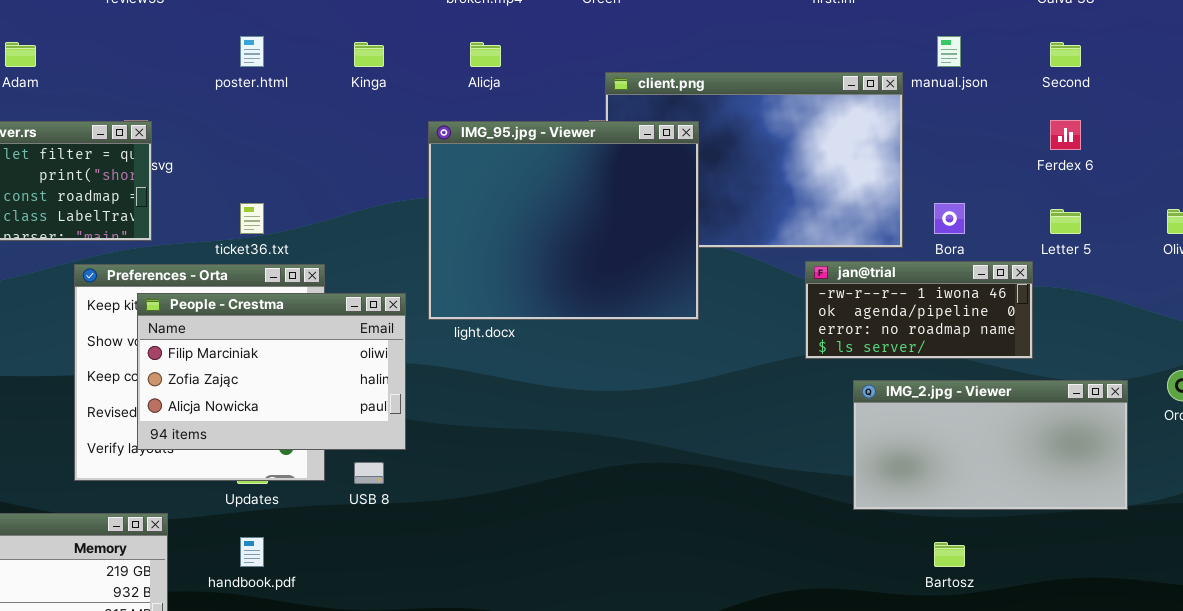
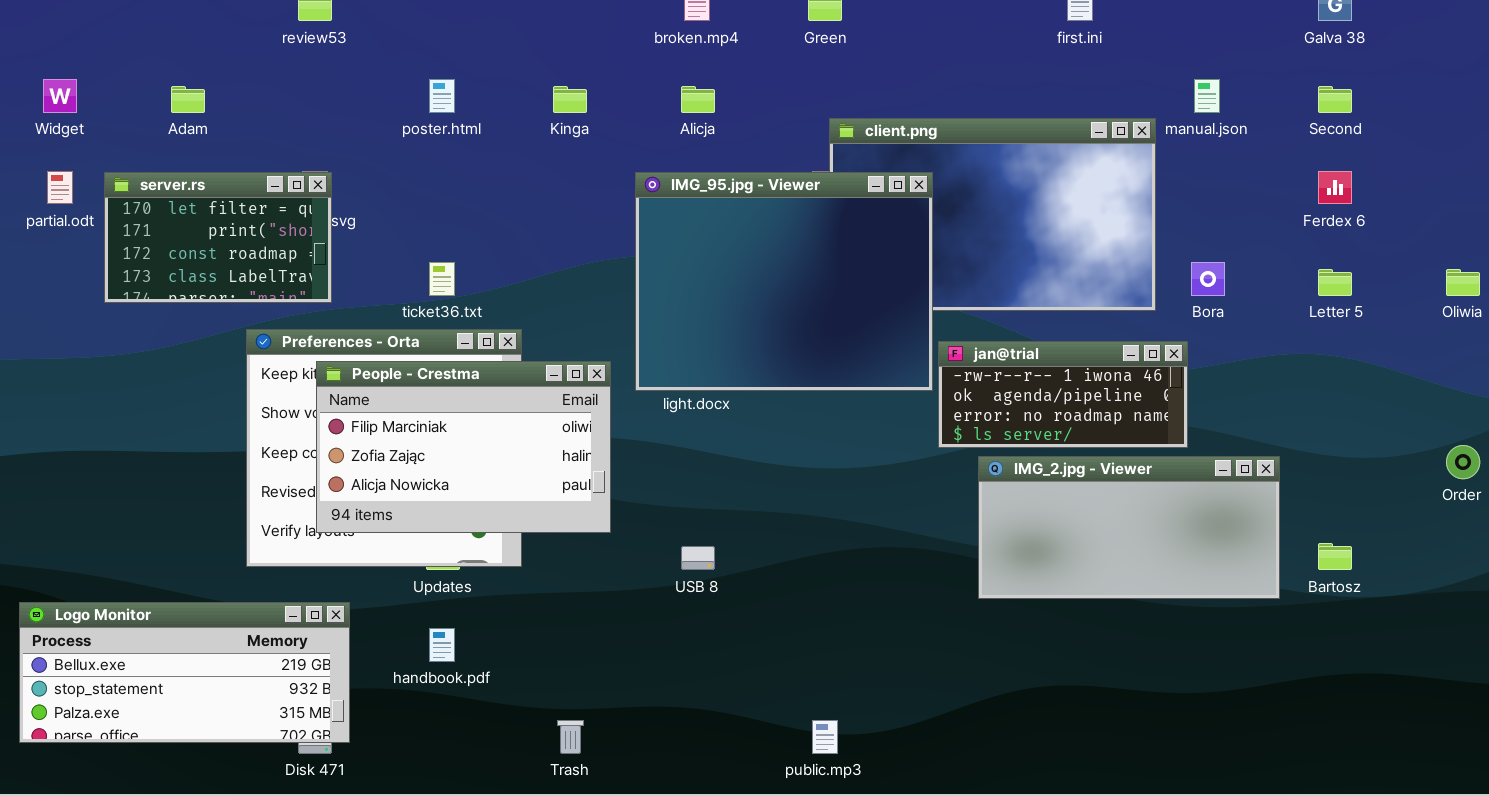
jan@trial: [805,261,1033,359] -> [938,341,1188,448], moved
IMG_2.jpg - Viewer: [853,380,1128,510] -> [978,456,1280,599], moved
USB 8: [354,462,384,484] -> [681,546,715,570], moved
Bartosz: [934,542,965,567] -> [1318,543,1352,570], moved

